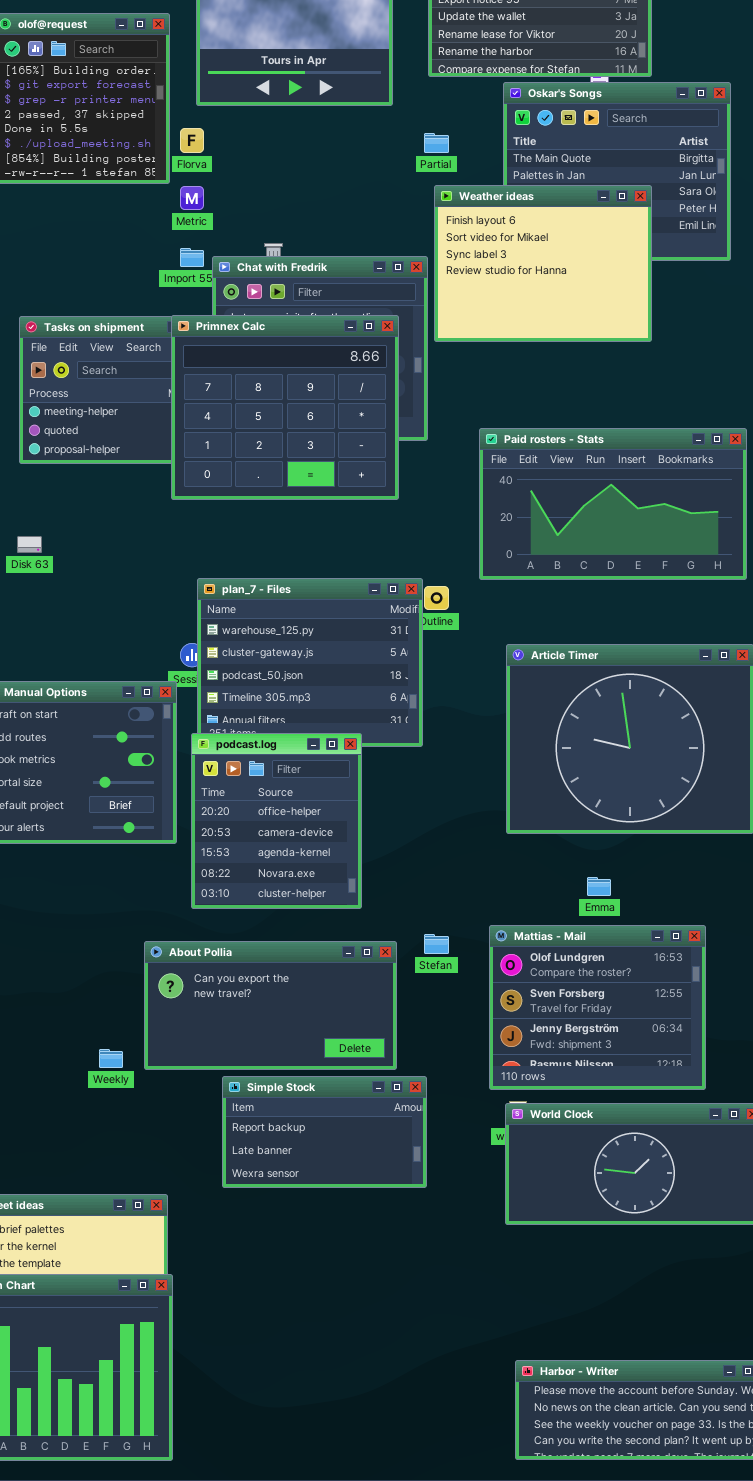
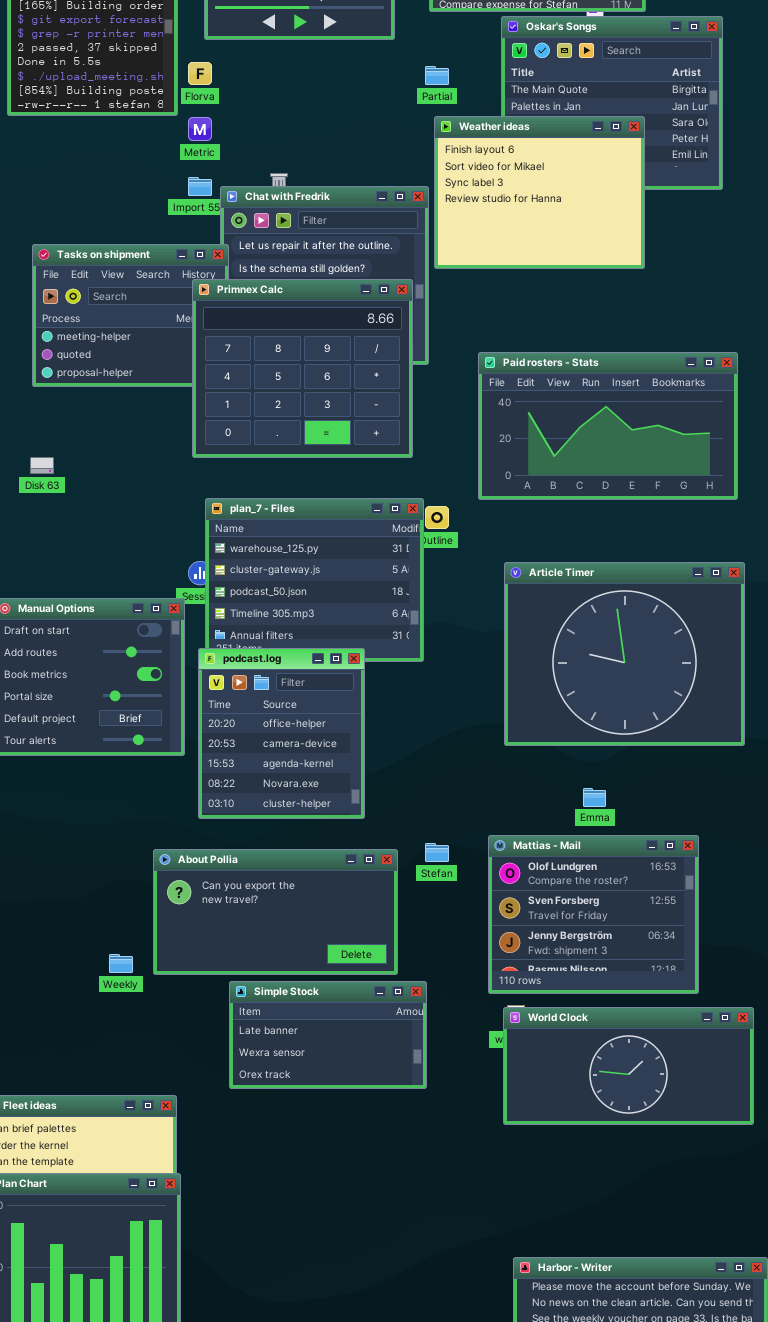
Primnex Calc: [171,315,399,500] -> [192,279,413,458], moved
Simple Stock: [222,1076,427,1188] -> [229,981,427,1089], scrolled down 1 row

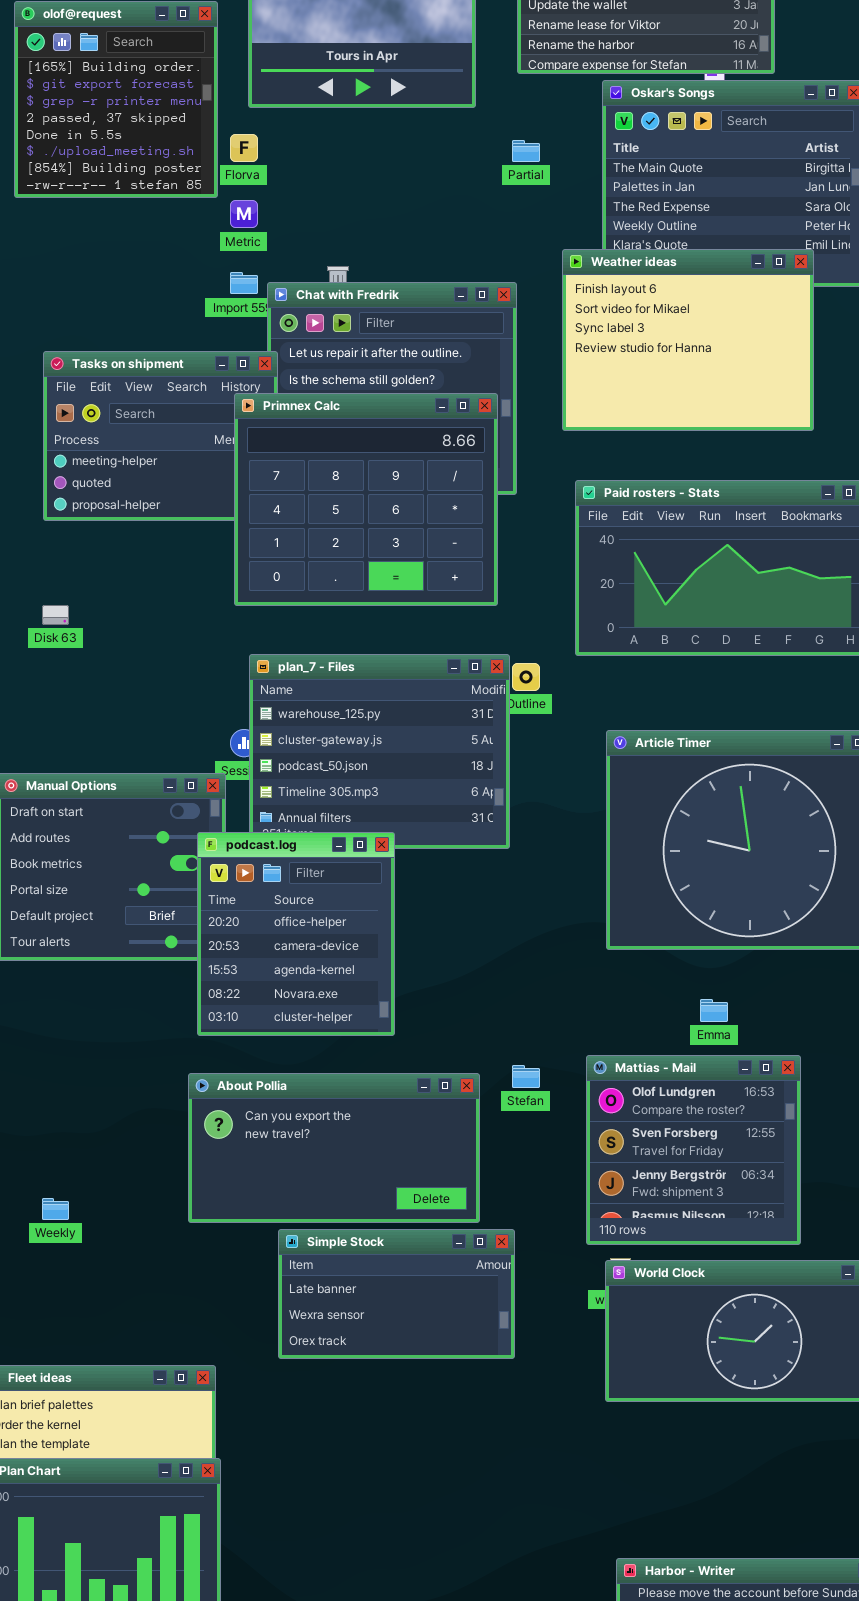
Weather ideas: [434,116,645,269] -> [562,249,814,431], moved
podcast.log: [198,648,365,819] -> [197,832,395,1036], moved
Mattias - Mail: [488,835,699,994] -> [586,1055,801,1245], resized
Weekly: [109,954,133,973] -> [42,1198,69,1220], moved

